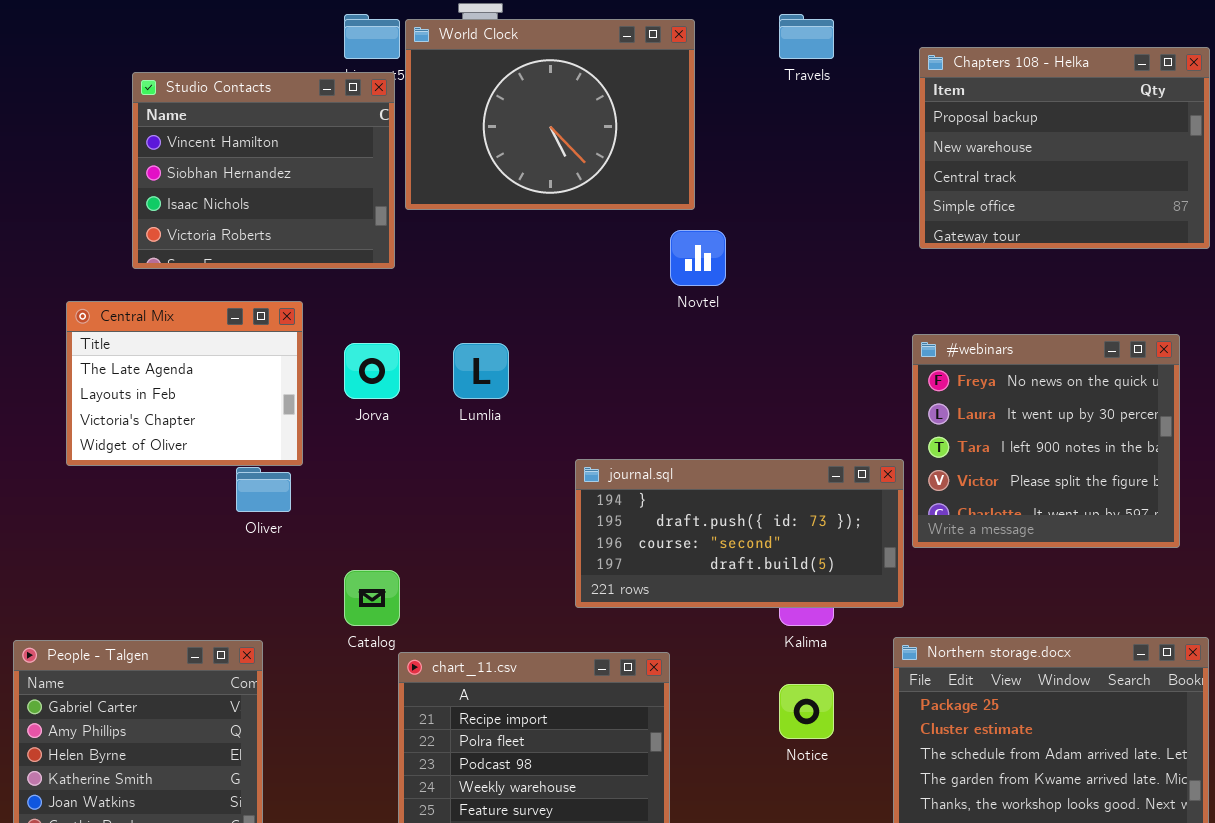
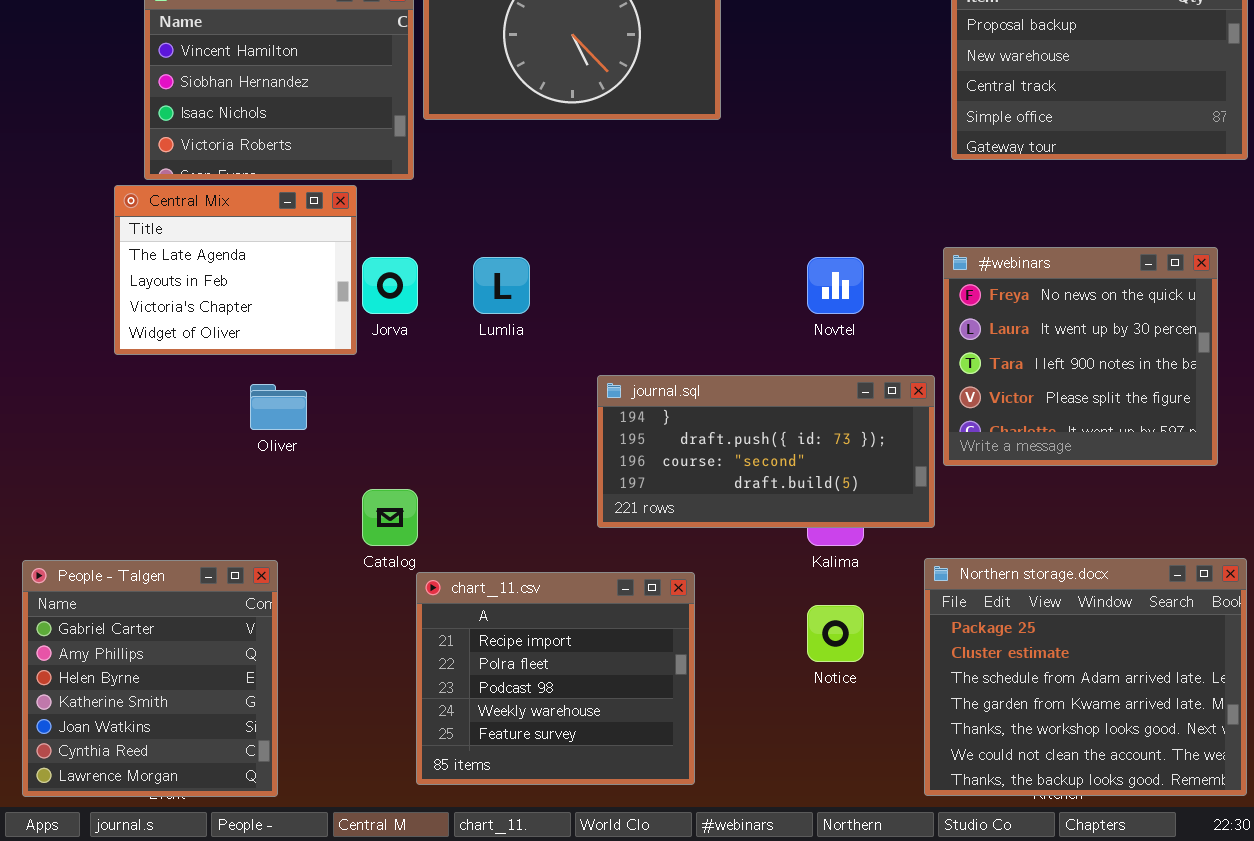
Novtel: [670,230,726,286] -> [807,257,864,314], moved
Central Mix: [66,301,303,466] -> [114,185,357,355], moved

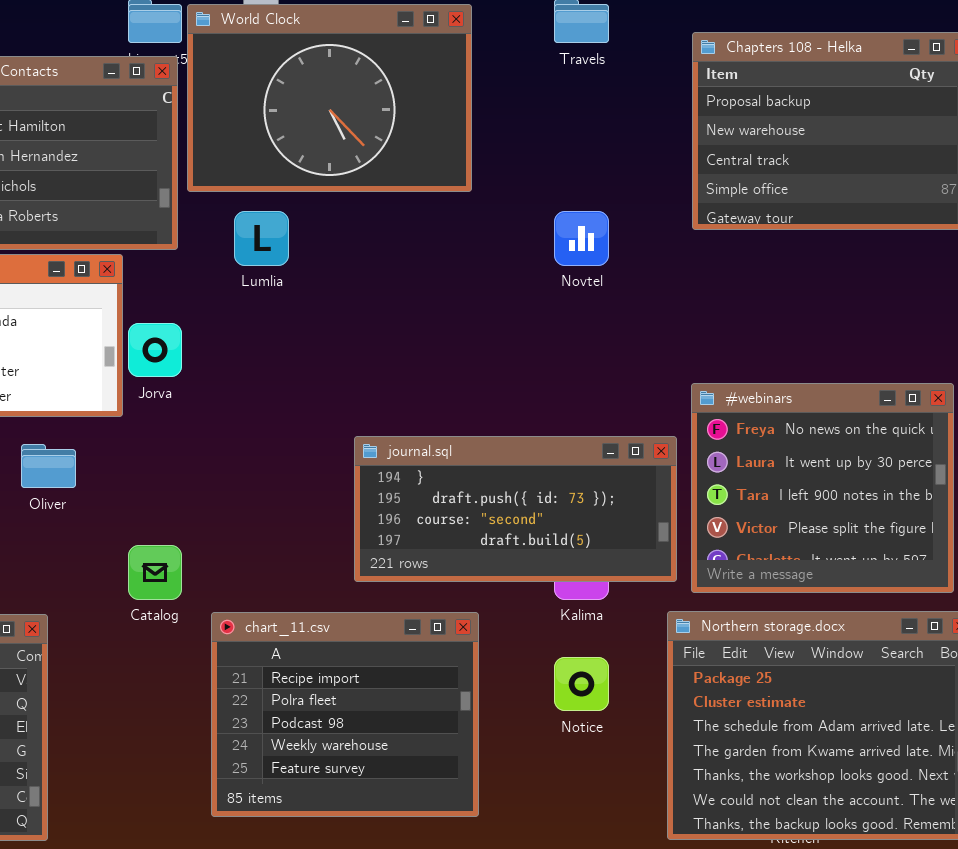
#webinars: [943,247,1218,466] -> [691,383,954,593], moved
Lumlia: [473,257,530,314] -> [234,211,289,266], moved
Novtel: [807,257,864,314] -> [554,211,609,266], moved
chart_11.csv: [416,572,695,785] -> [211,612,479,817], moved

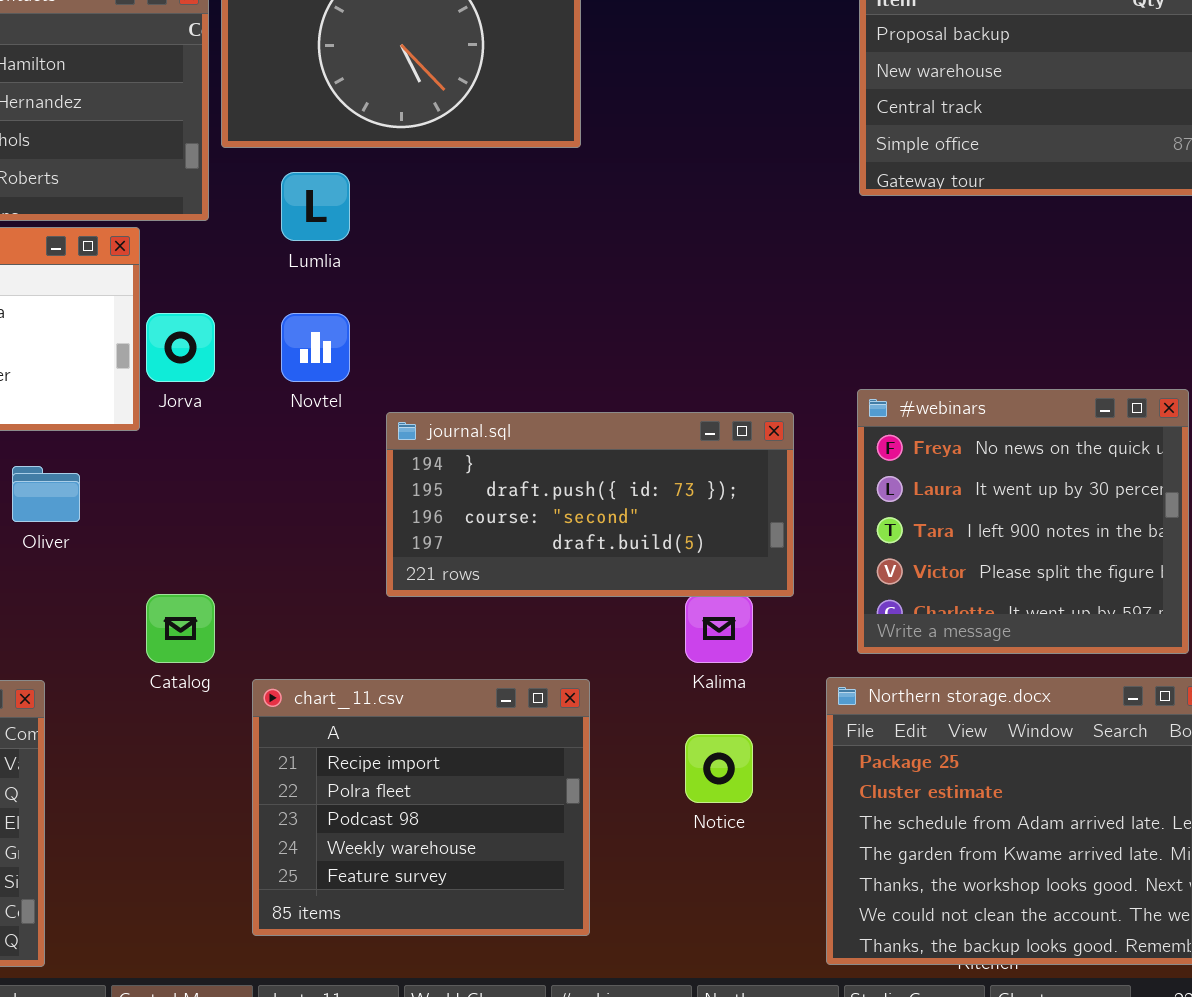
Novtel: [554,211,609,266] -> [281,313,350,382], moved
journal.sql: [354,436,677,582] -> [386,412,794,597], moved

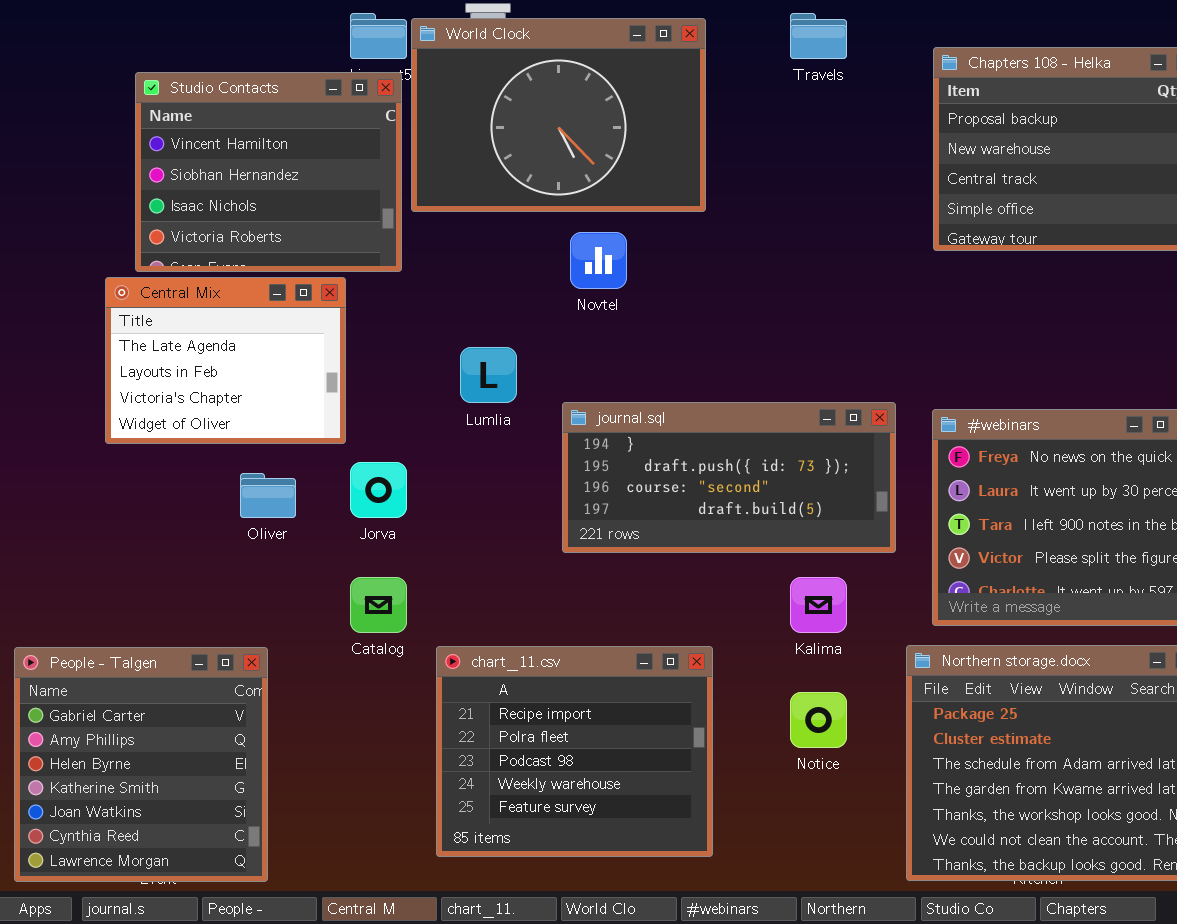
Lumlia: [281,172,350,241] -> [460,347,517,403], moved
Jorva: [146,313,215,382] -> [350,462,407,518], moved
Novtel: [281,313,350,382] -> [570,232,627,289], moved
journal.sql: [386,412,794,597] -> [562,402,896,553], moved

